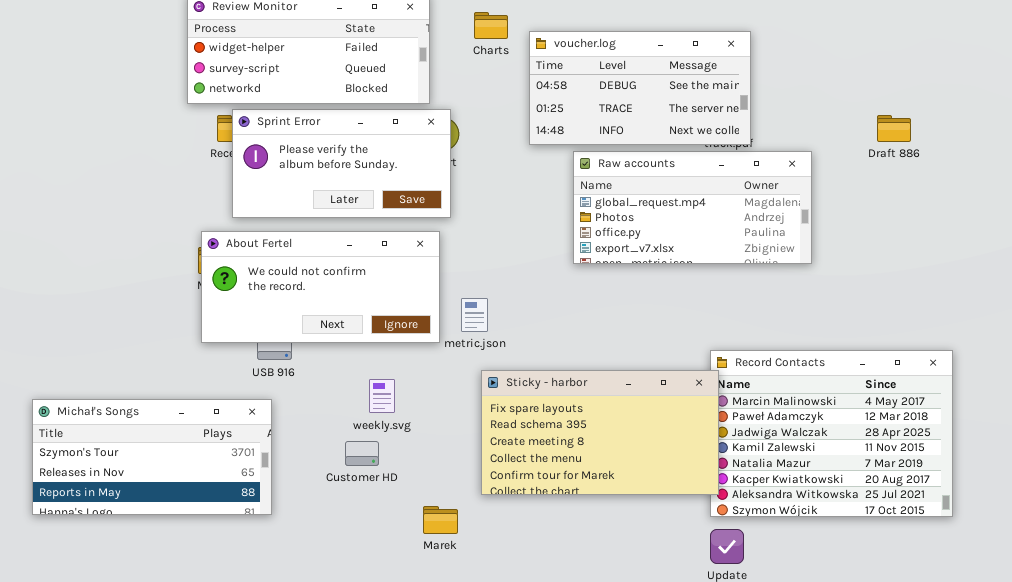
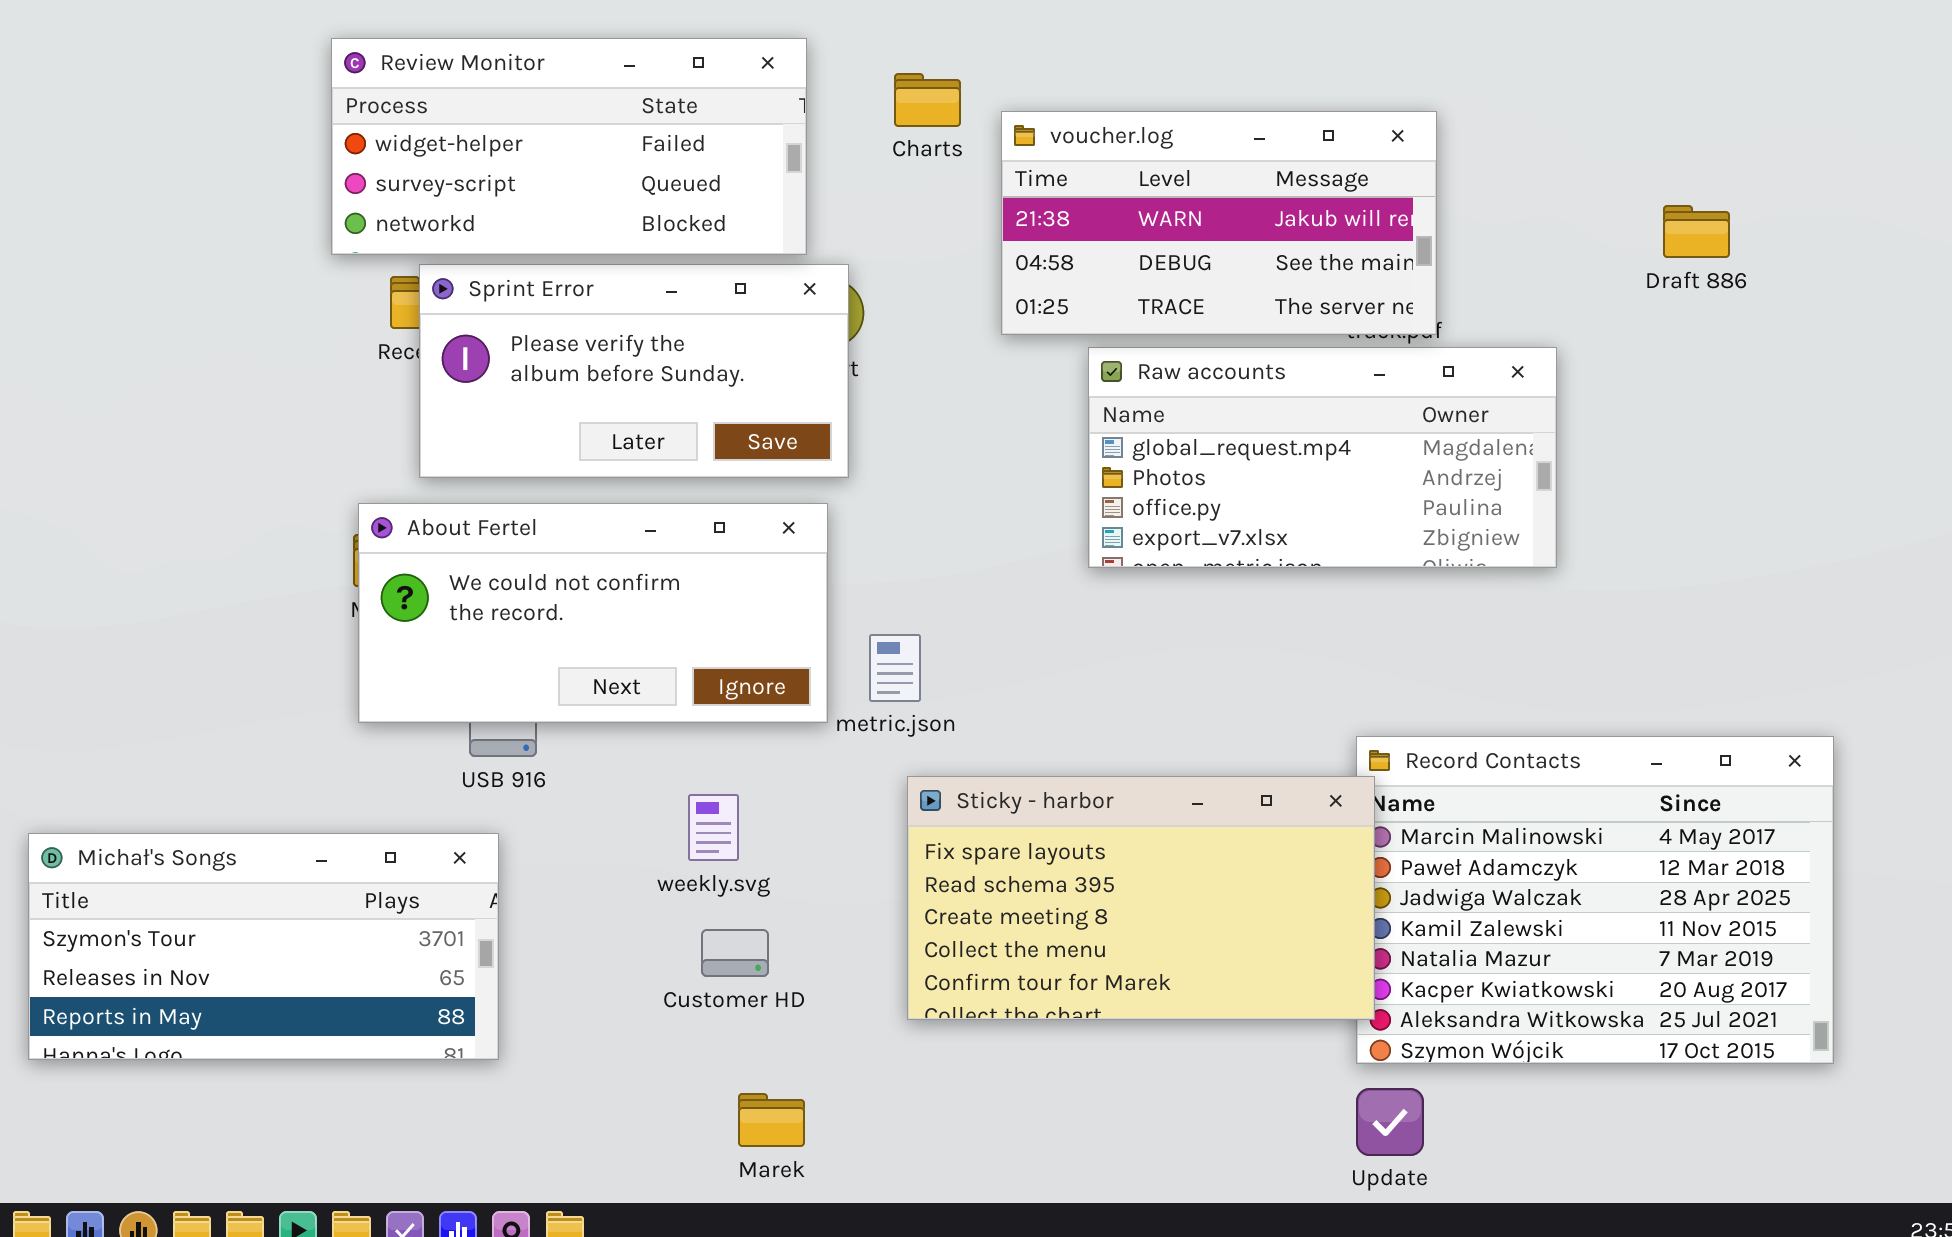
voucher.log: [529,31,751,145] -> [1001,111,1437,335], scrolled up 1 row
Draft 886: [877,115,911,142] -> [1663,205,1730,258], moved
Customer HD: [345,441,379,466] -> [701,929,769,977], moved
Marek: [423,506,458,534] -> [738,1093,805,1147], moved

